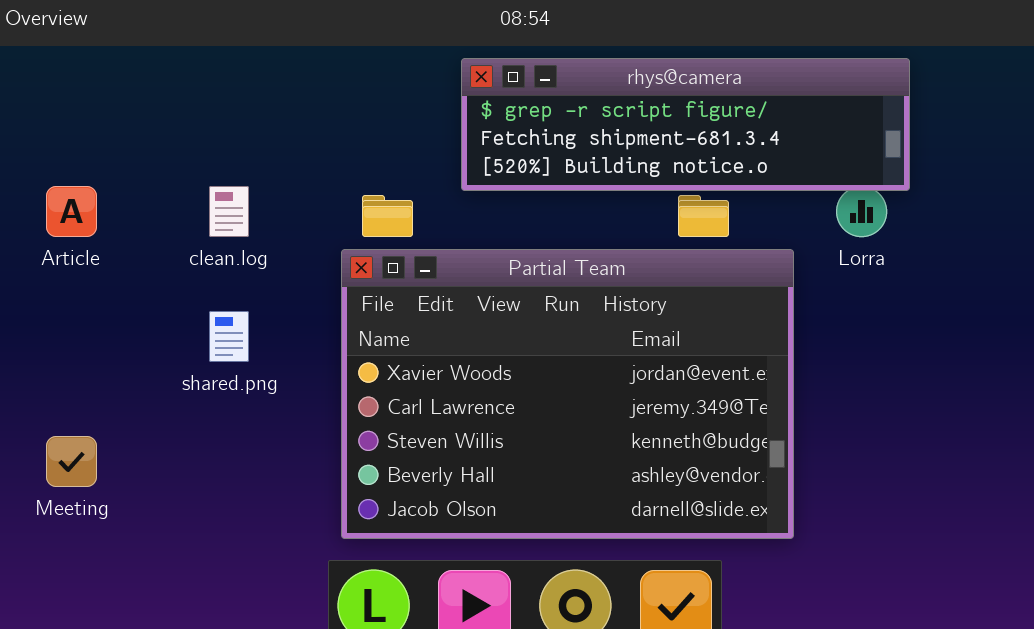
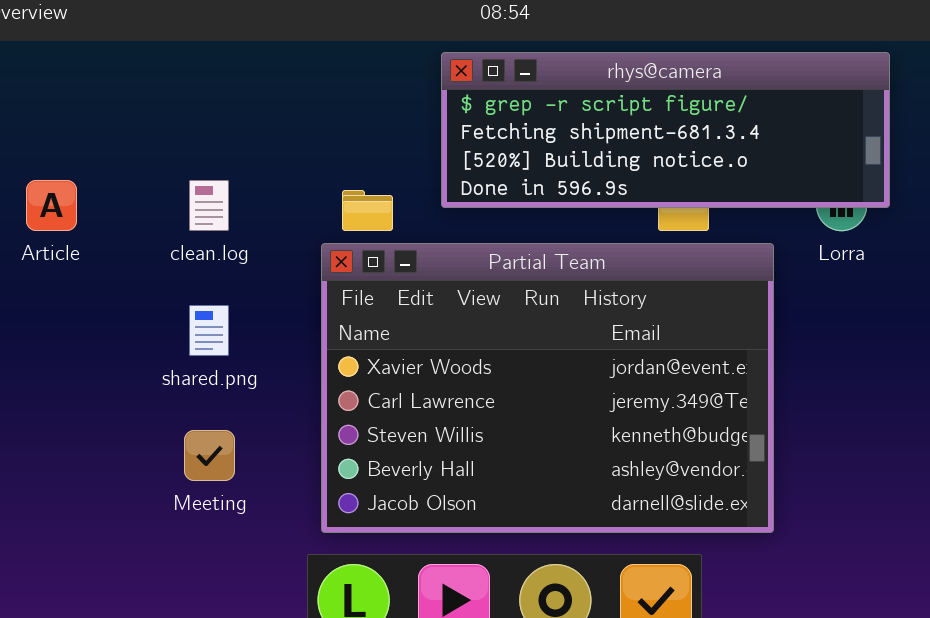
rhys@camera: [461,58,910,191] -> [441,52,890,208], resized
Meeting: [46,436,97,487] -> [184,430,235,481], moved

